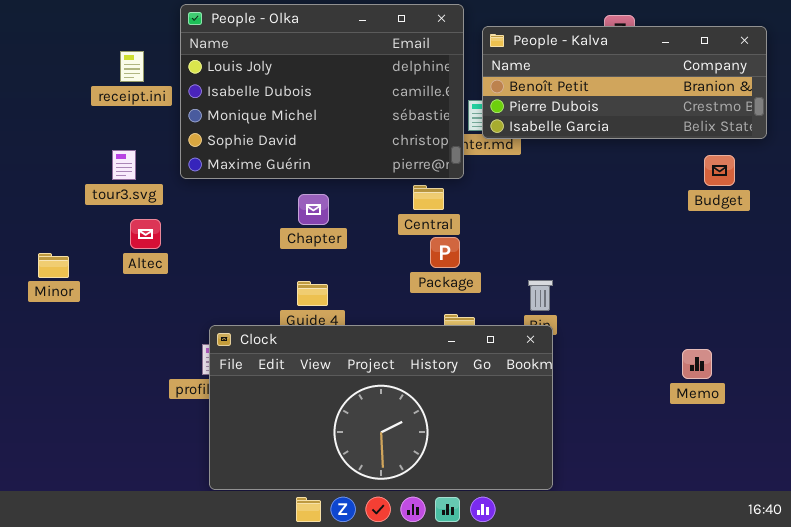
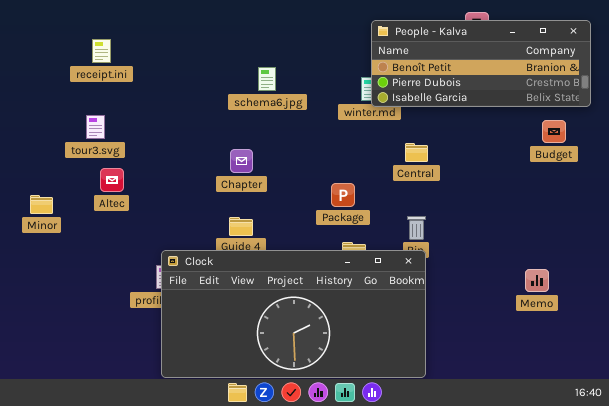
People - Olka: [180,4,464,179] -> none, closed
Central: [413,185,444,210] -> [405,143,428,162], moved

